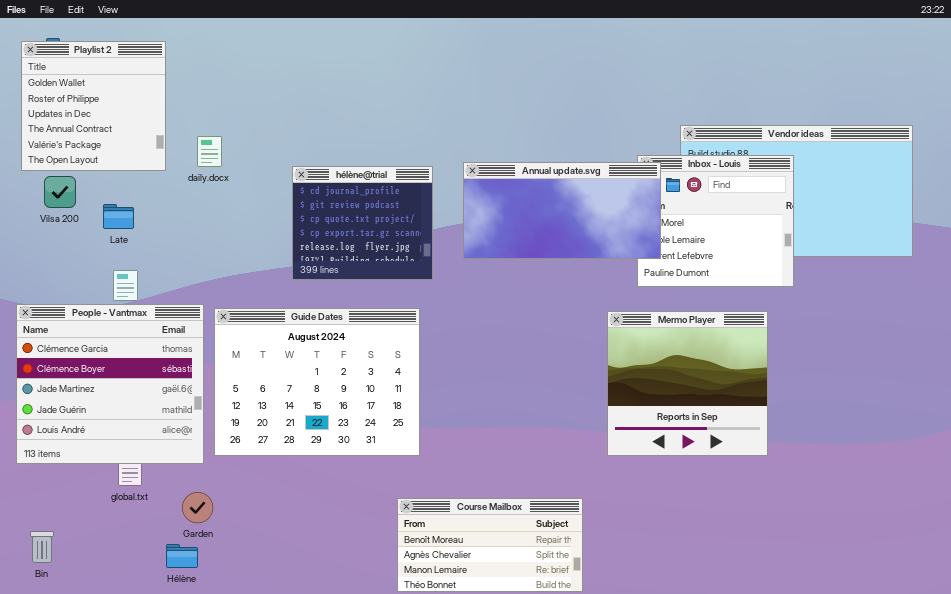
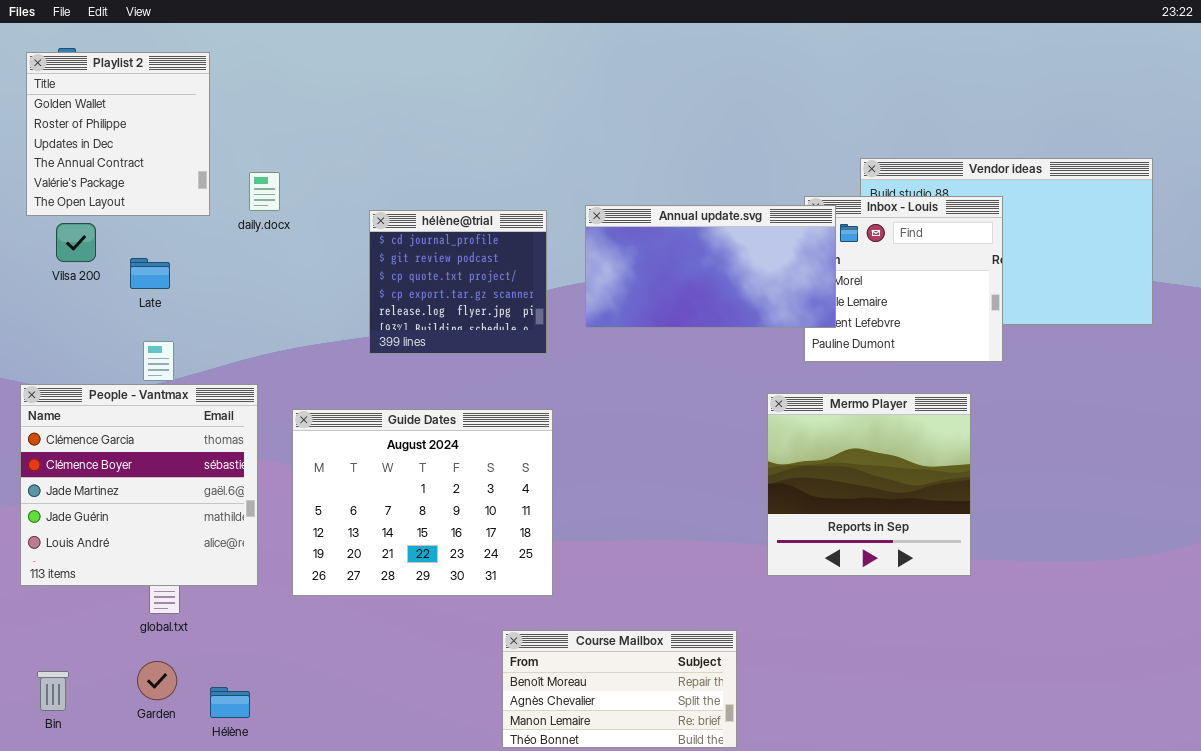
Guide Dates: [214,308,420,456] -> [292,409,553,596], moved
Garden: [182,492,213,523] -> [137,661,177,700], moved

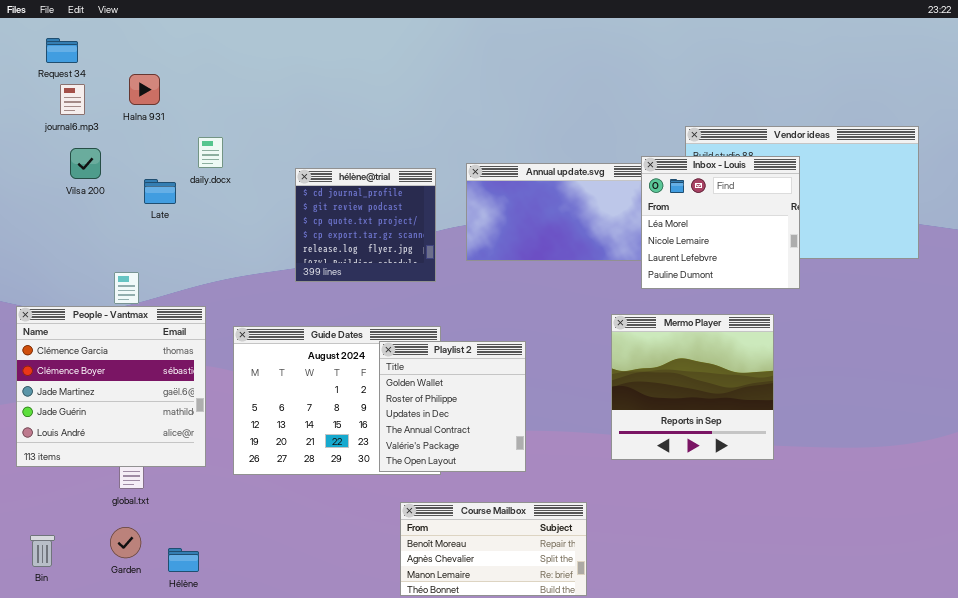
Playlist 2: [26,52,210,216] -> [379,341,526,472], moved
Inbox - Louis: [804,196,1003,362] -> [641,156,800,289], raised
Vilsa 200: [56,223,96,262] -> [70,148,101,179], moved
Late: [130,258,170,289] -> [144,179,176,204], moved

